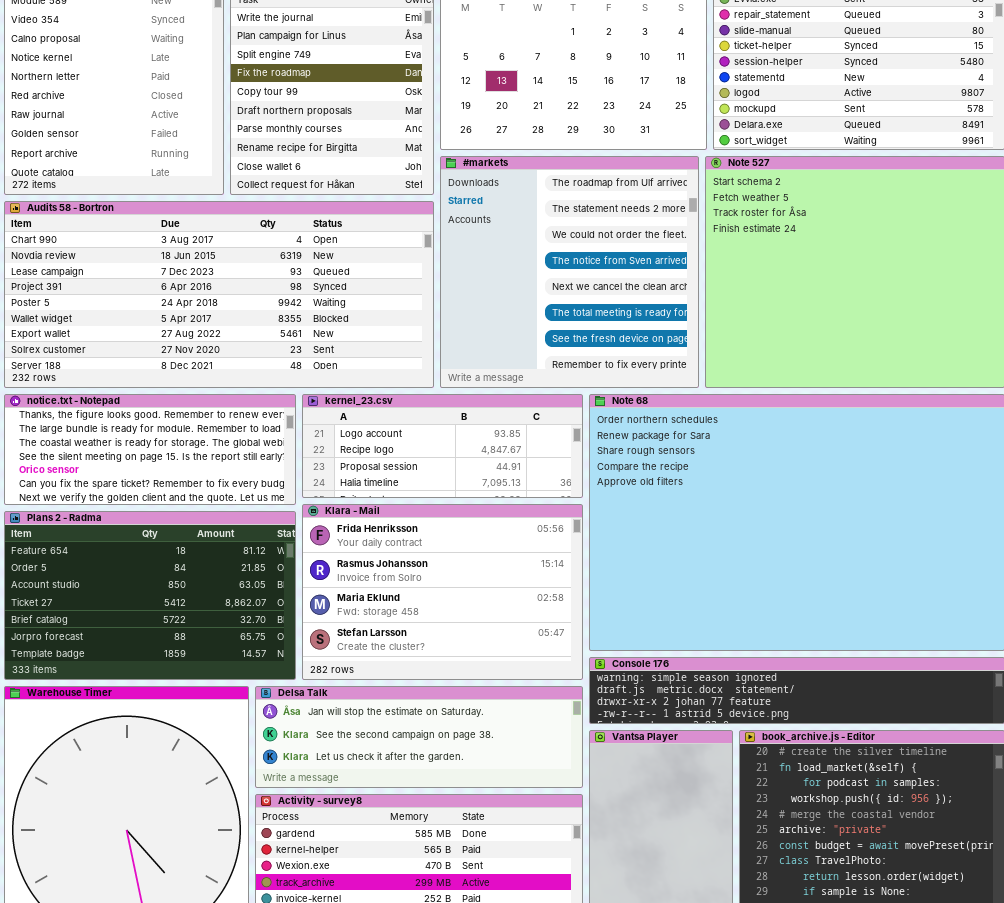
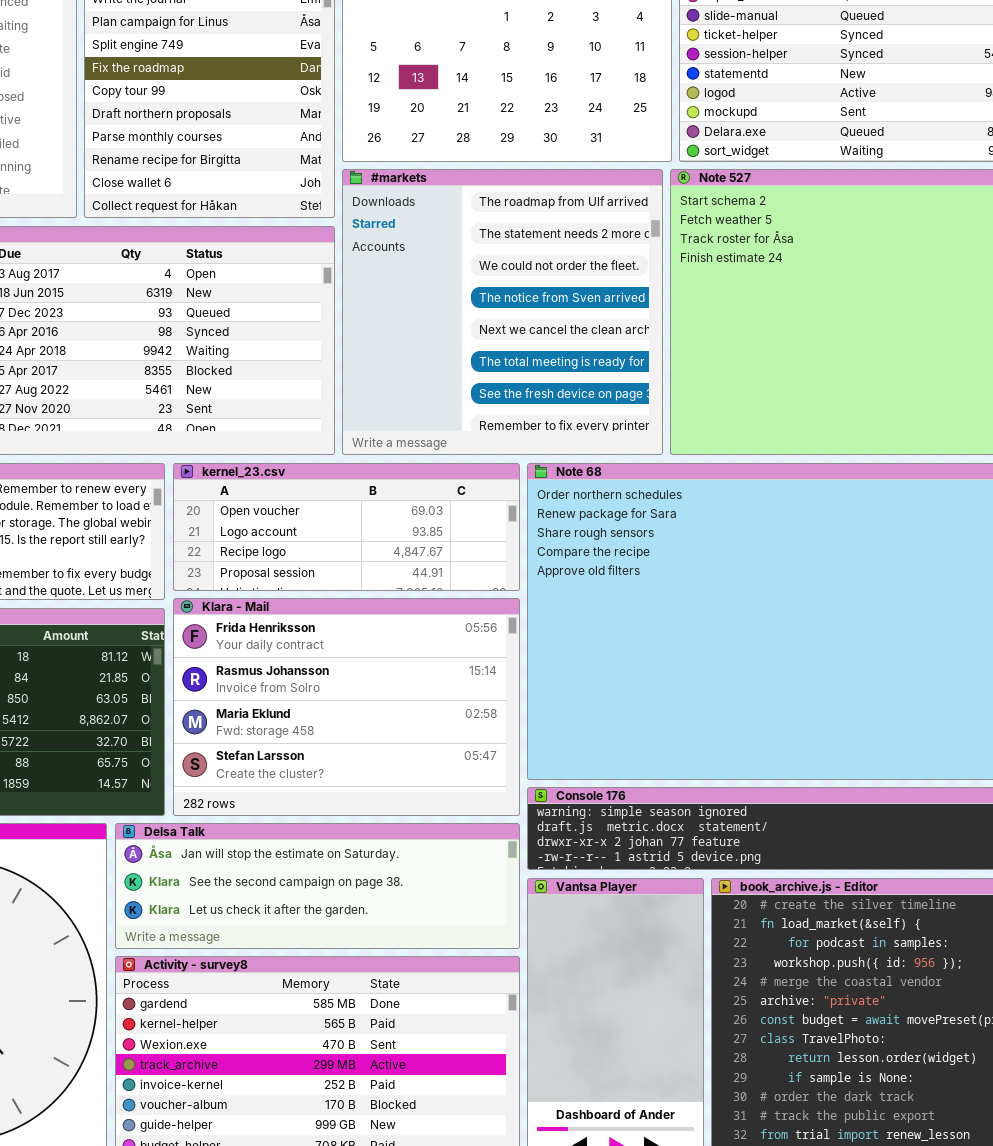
kernel_23.csv: [302,394,583,498] -> [173,463,520,591], scrolled up 1 row

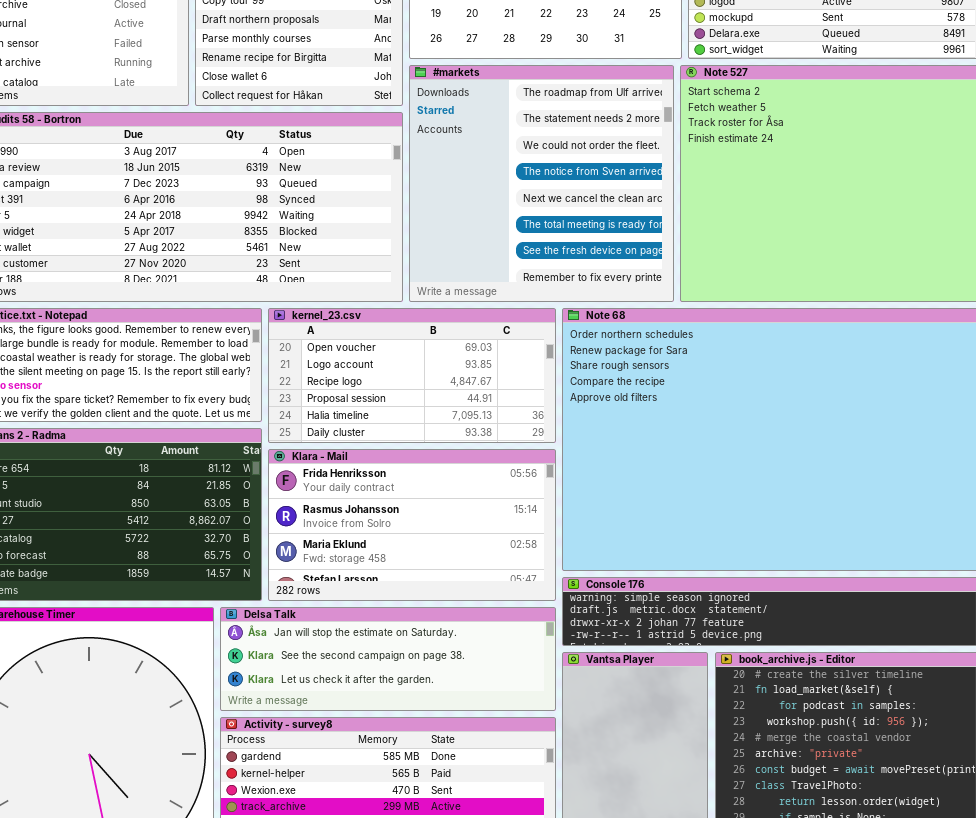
kernel_23.csv: [173,463,520,591] -> [268,308,556,443], resized
Klara - Mail: [173,598,520,816] -> [268,449,556,601], resized

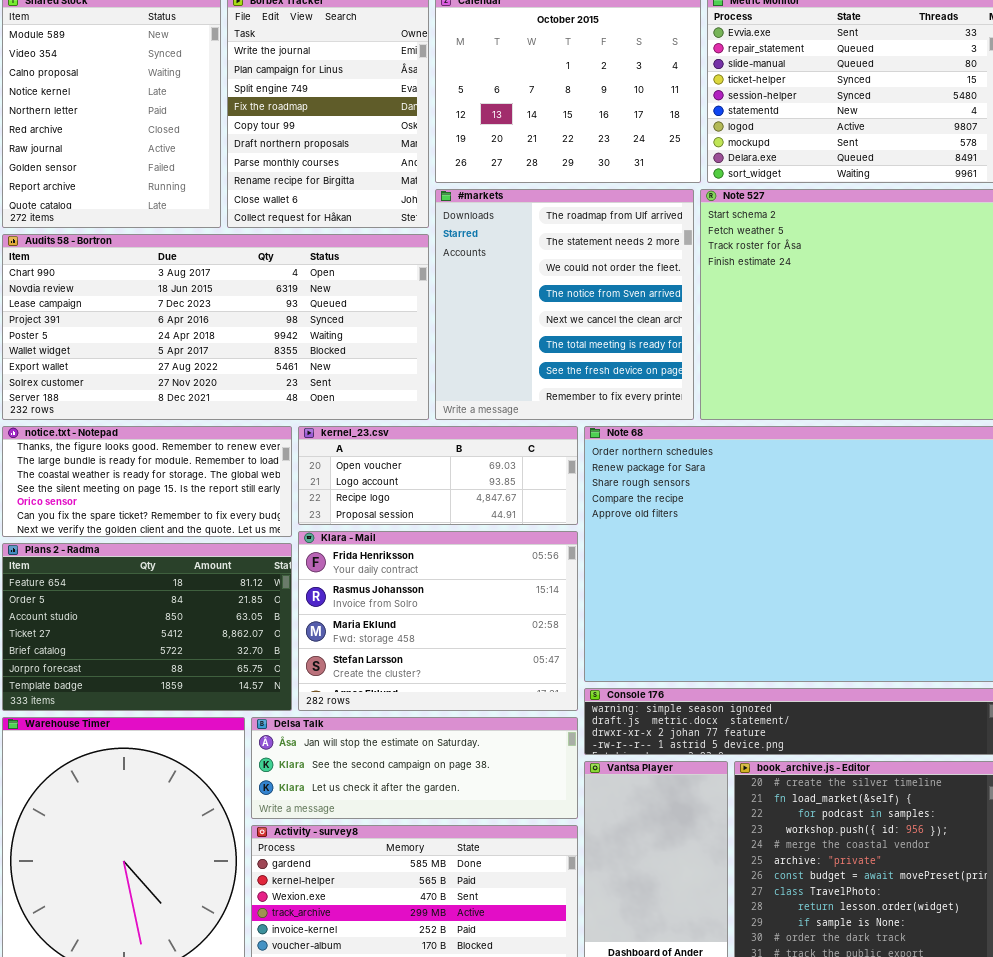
kernel_23.csv: [268,308,556,443] -> [298,426,578,525], resized
Klara - Mail: [268,449,556,601] -> [298,531,578,711], resized

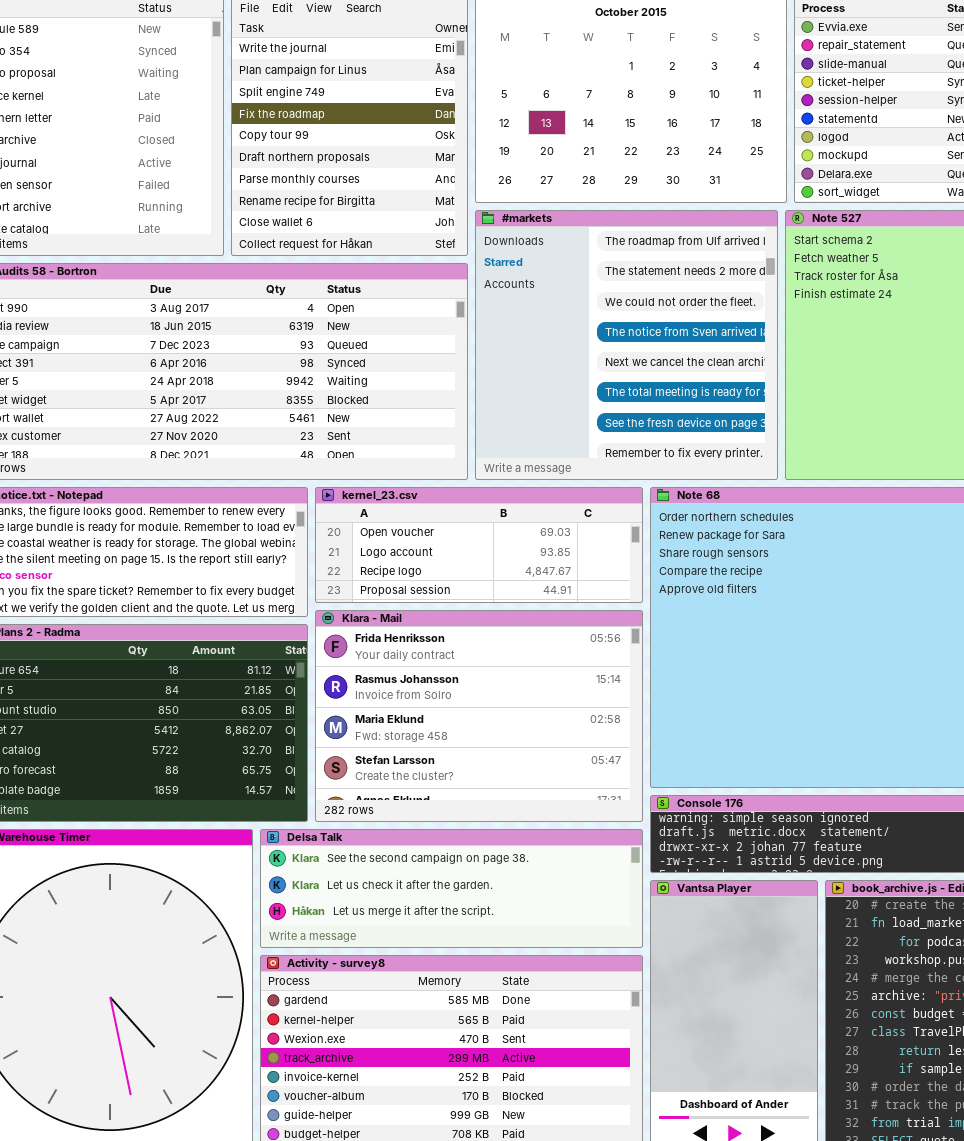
Delsa Talk: [251,717,578,819] -> [260,829,643,948], scrolled down 1 row

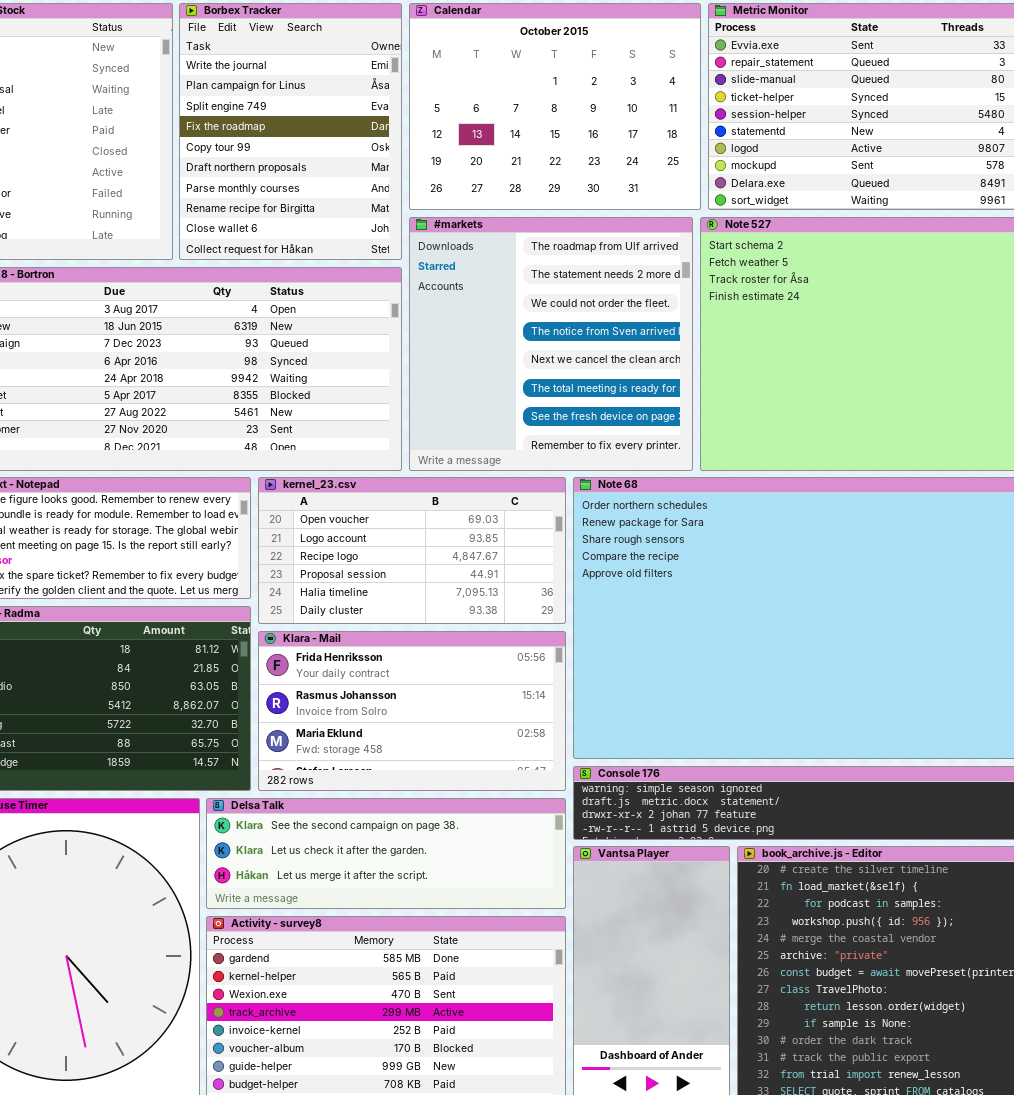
kernel_23.csv: [315,487,643,603] -> [258,477,566,624], resized
Klara - Mail: [315,610,643,822] -> [258,631,566,791], resized

